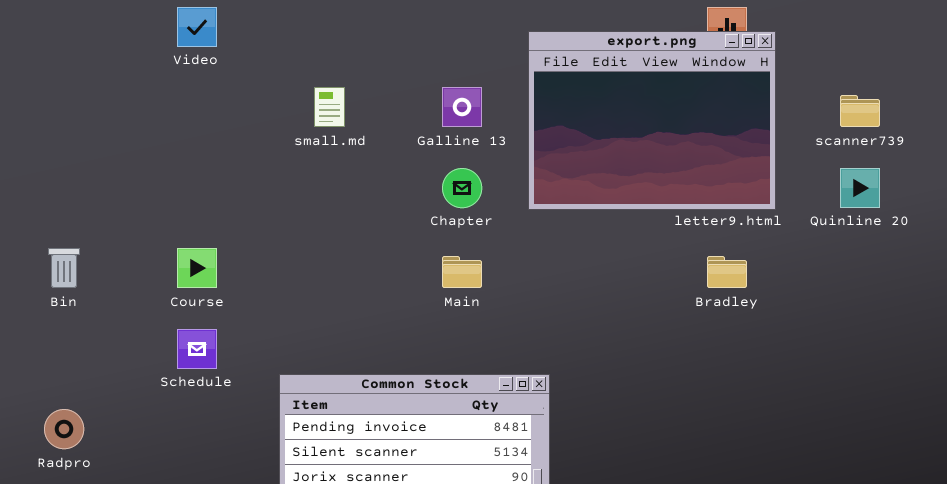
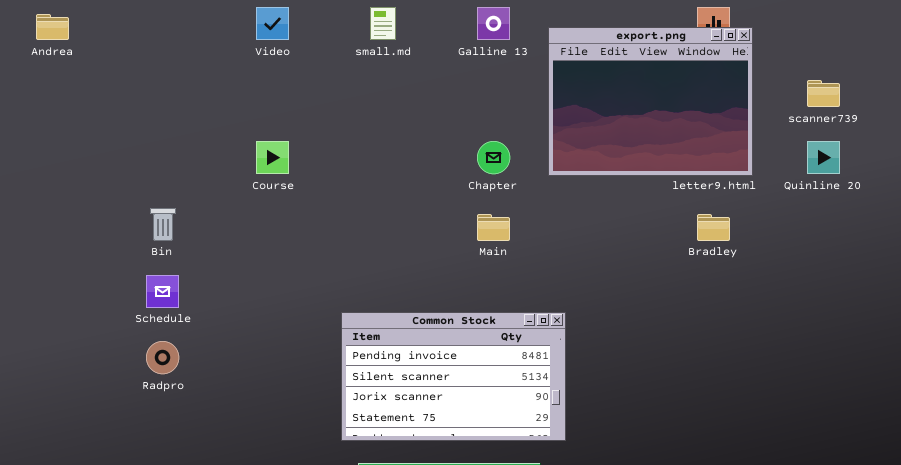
small.md: [314,87,345,127] -> [370,7,396,40], moved
Galline 13: [442,87,482,127] -> [477,7,510,40], moved
Course: [177,248,217,288] -> [256,141,289,174], moved
Schedule: [177,329,217,369] -> [146,275,179,308], moved

